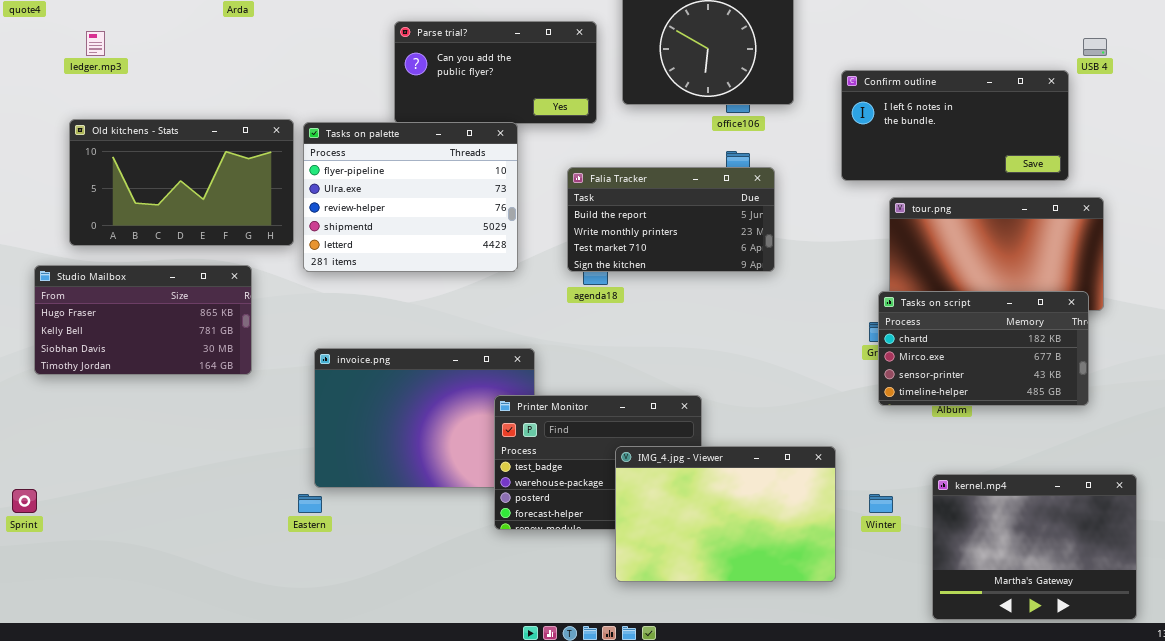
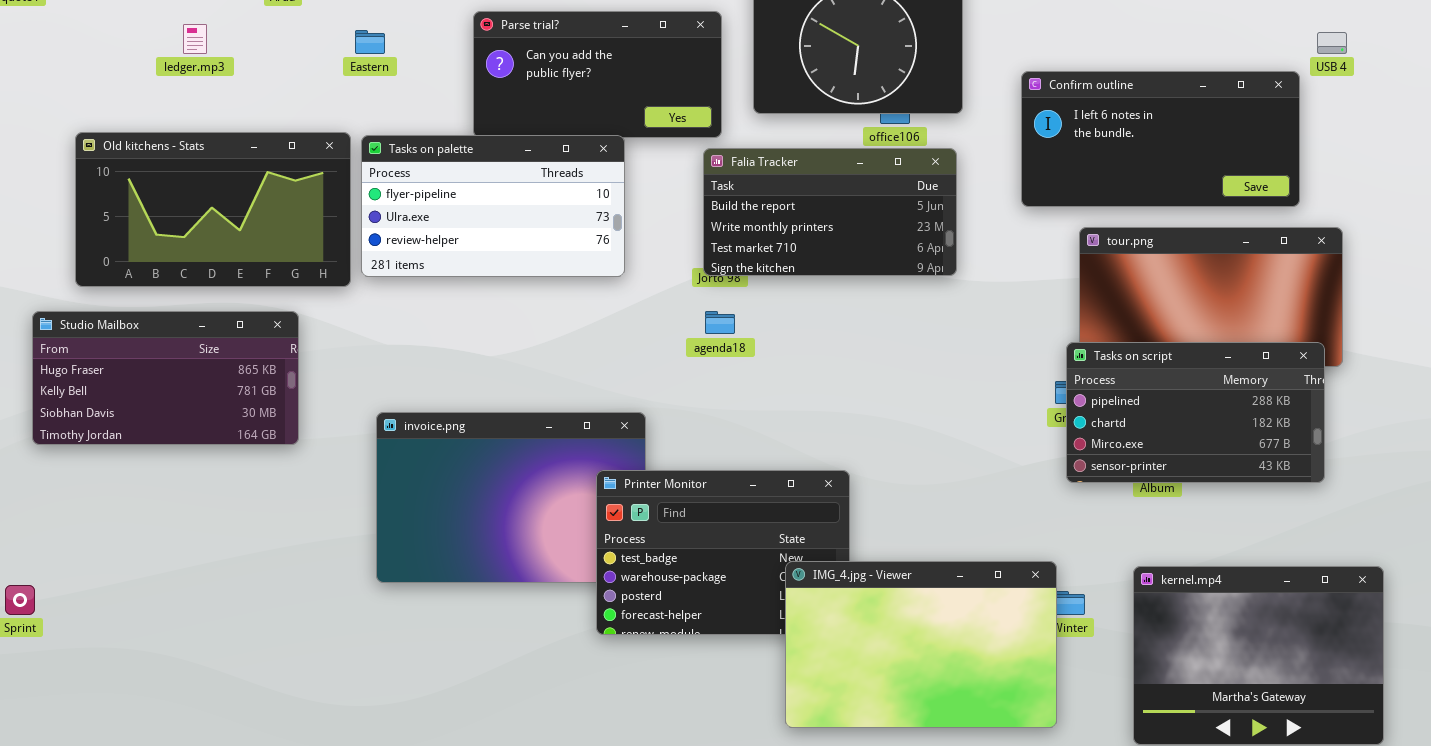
ledger.mp3: [86,31,105,56] -> [183,24,207,54], moved
Tasks on palette: [303,122,518,272] -> [361,135,625,277], resized
Falia Tracker: [567,167,775,272] -> [703,148,957,276], moved
Tasks on script: [878,291,1089,406] -> [1066,342,1325,483], scrolled up 1 row
IMG_4.jpg - Viewer: [615,446,836,582] -> [785,561,1057,728], moved
Eastern: [298,494,322,513] -> [355,30,385,54], moved

